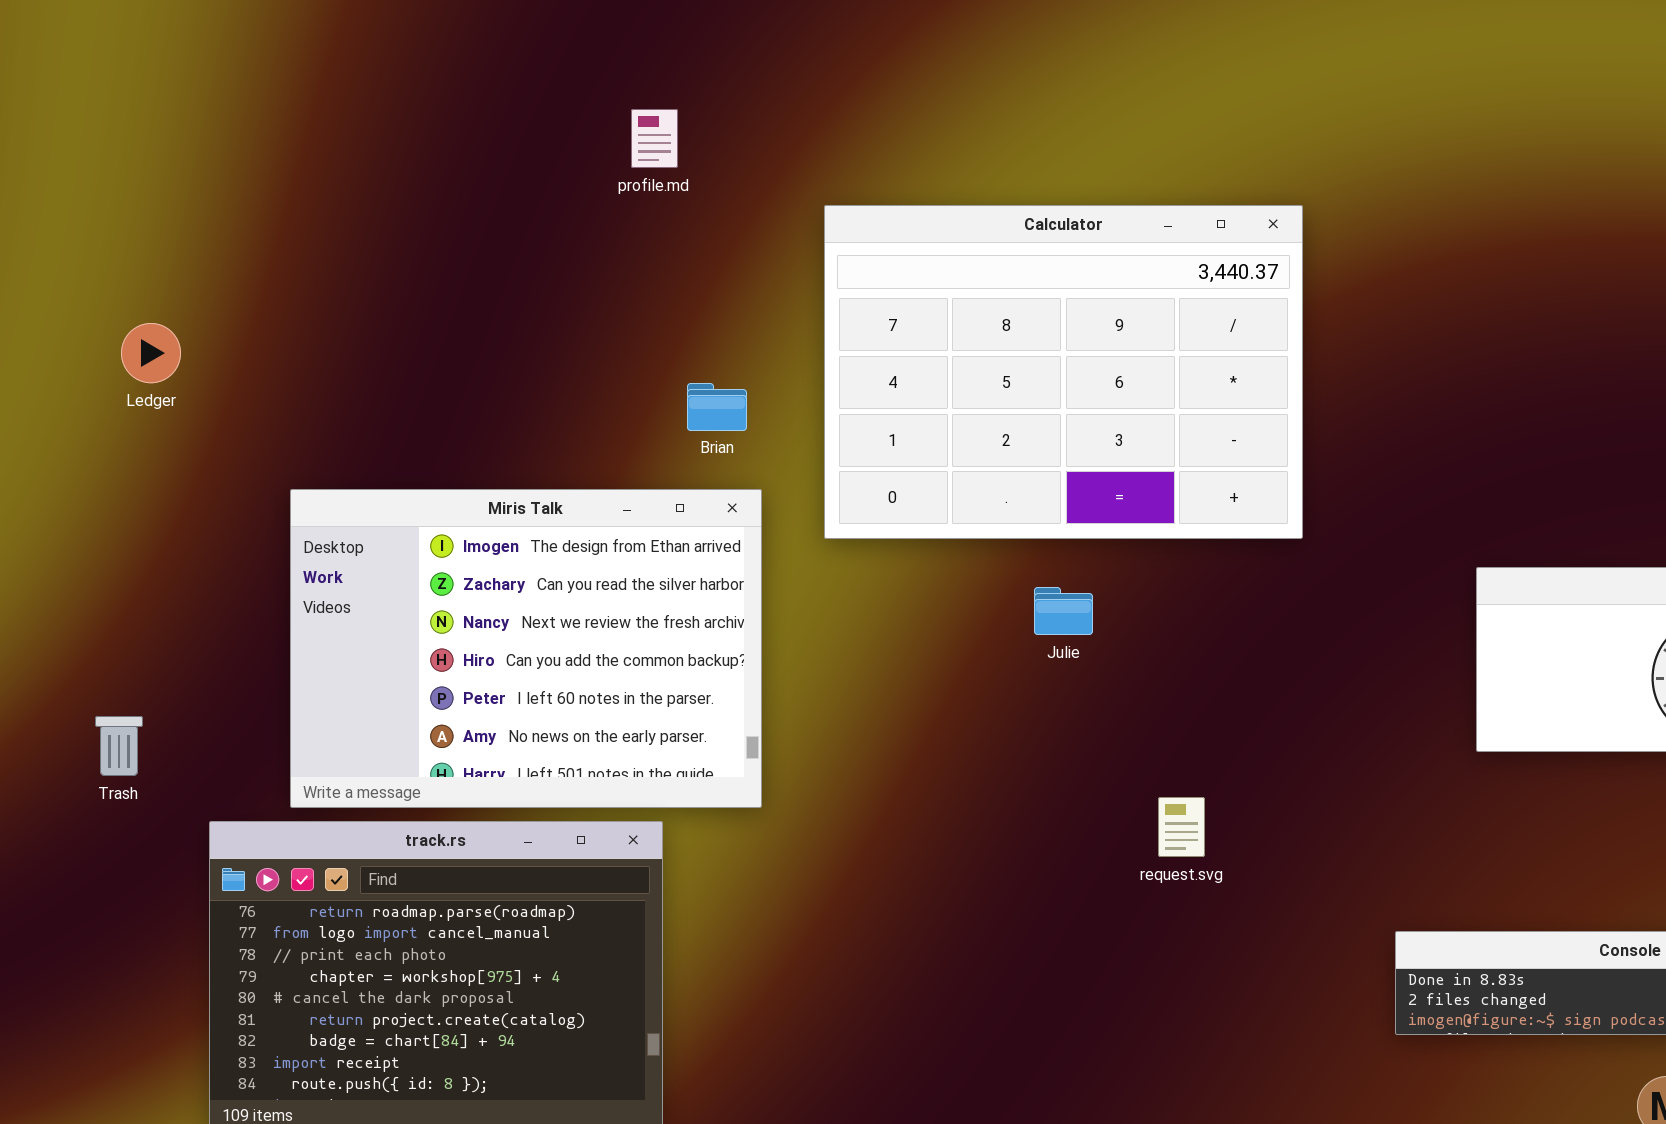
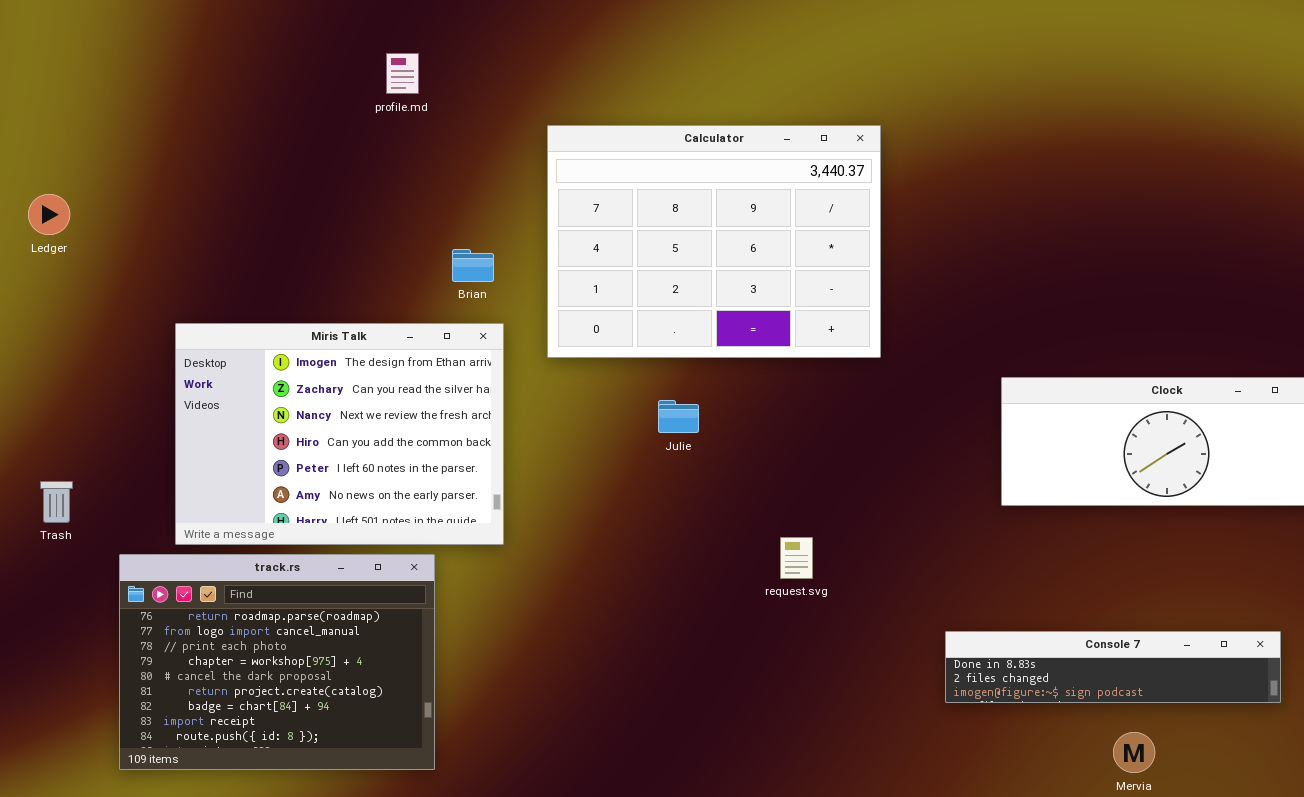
profile.md: [631,109,678,168] -> [386,53,419,94], moved
Ledger: [121,323,181,383] -> [28,194,70,235], moved
Julie: [1034,587,1093,635] -> [658,400,699,433], moved

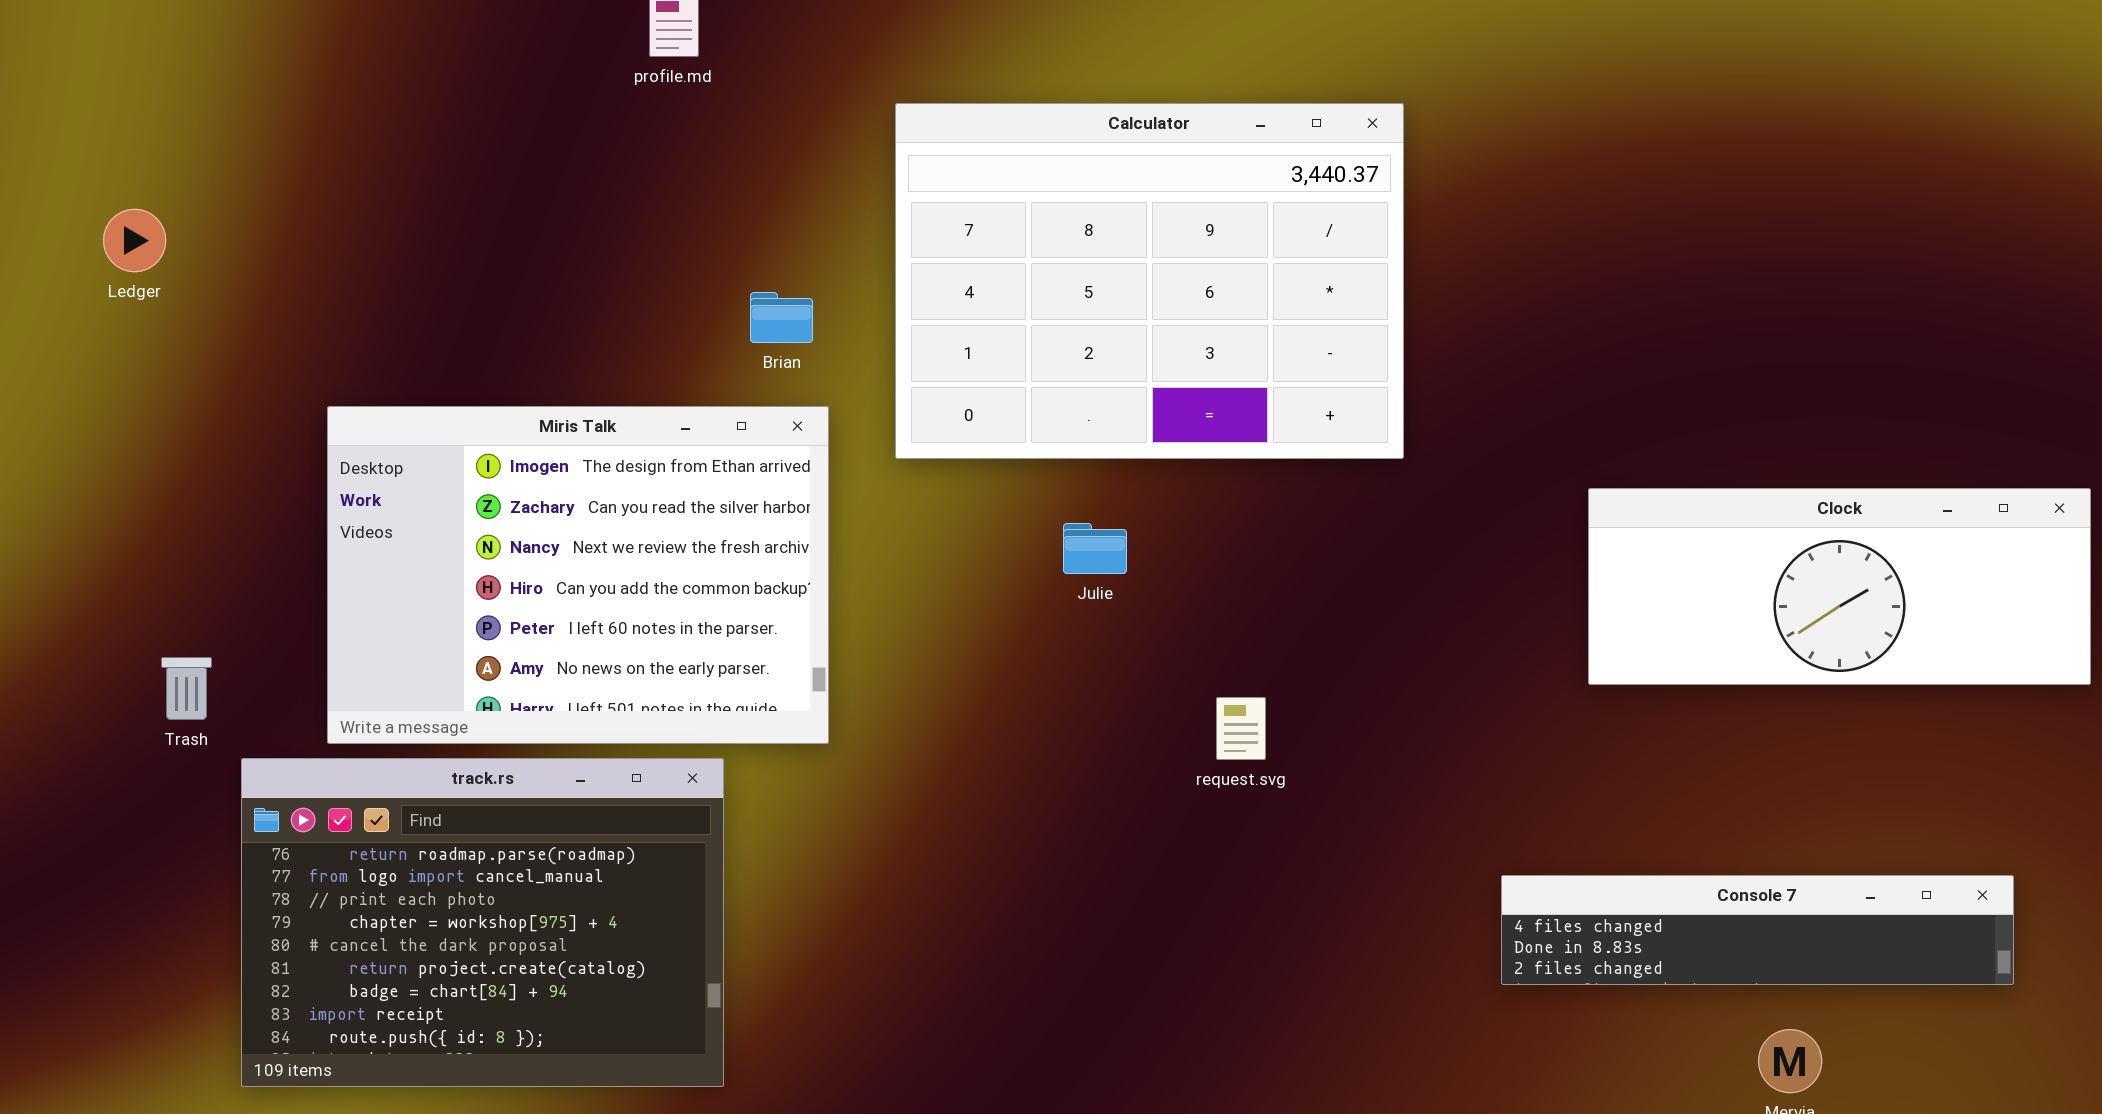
Trash: [40,481,73,523] -> [161,657,212,720], moved
request.svg: [780,537,813,579] -> [1216,697,1266,760], moved
Console 7: [945,631,1281,703] -> [1501,875,2014,985], scrolled up 1 row

